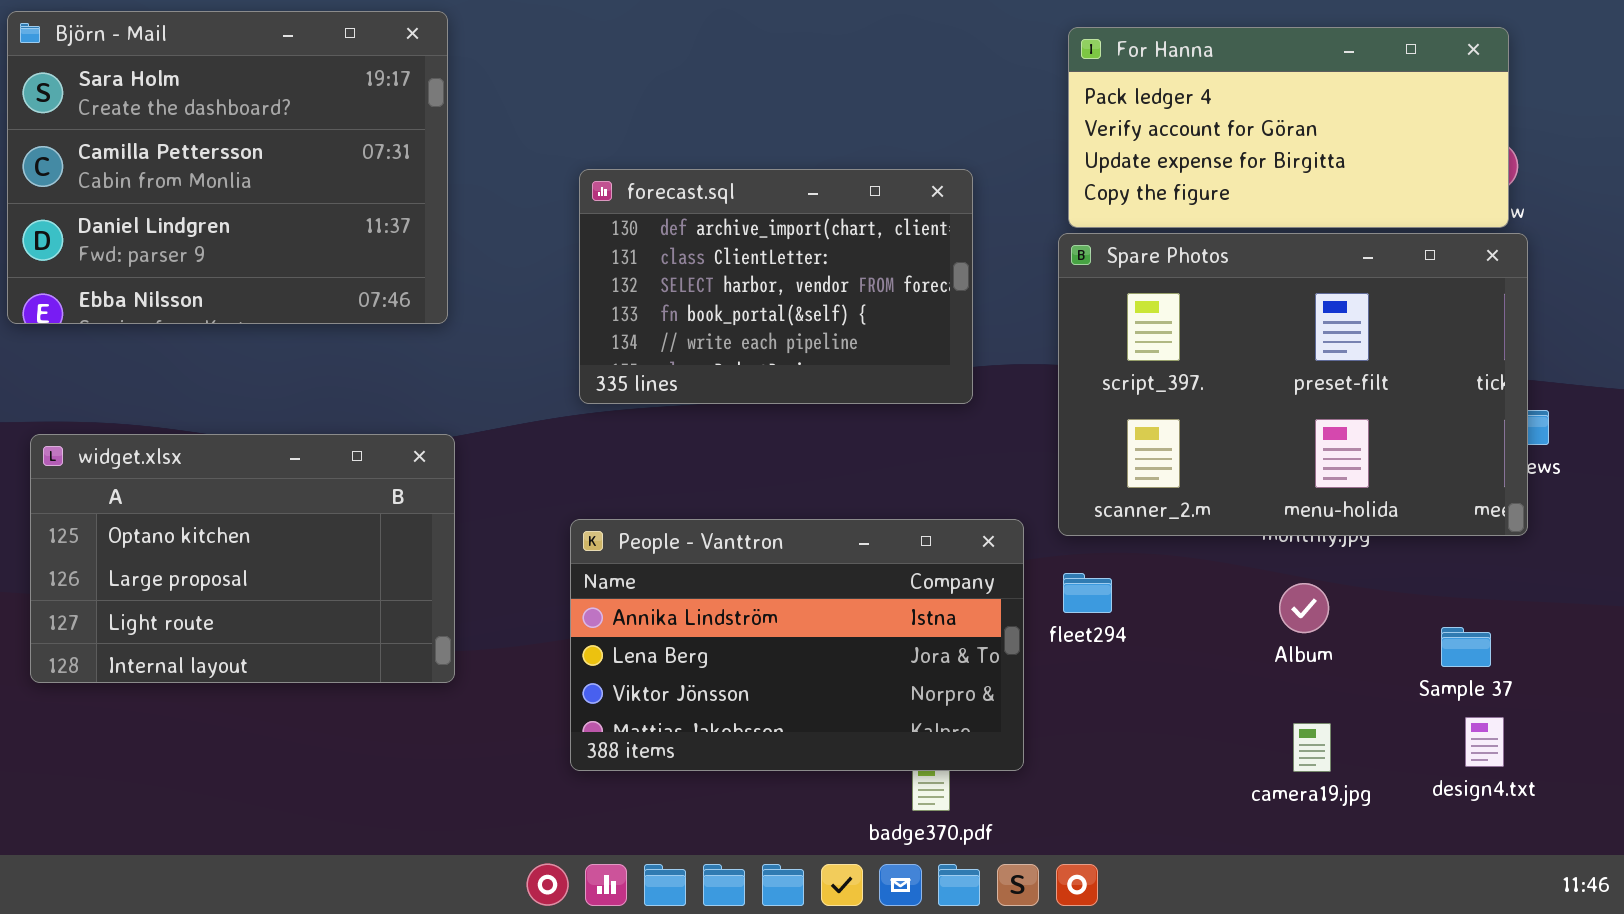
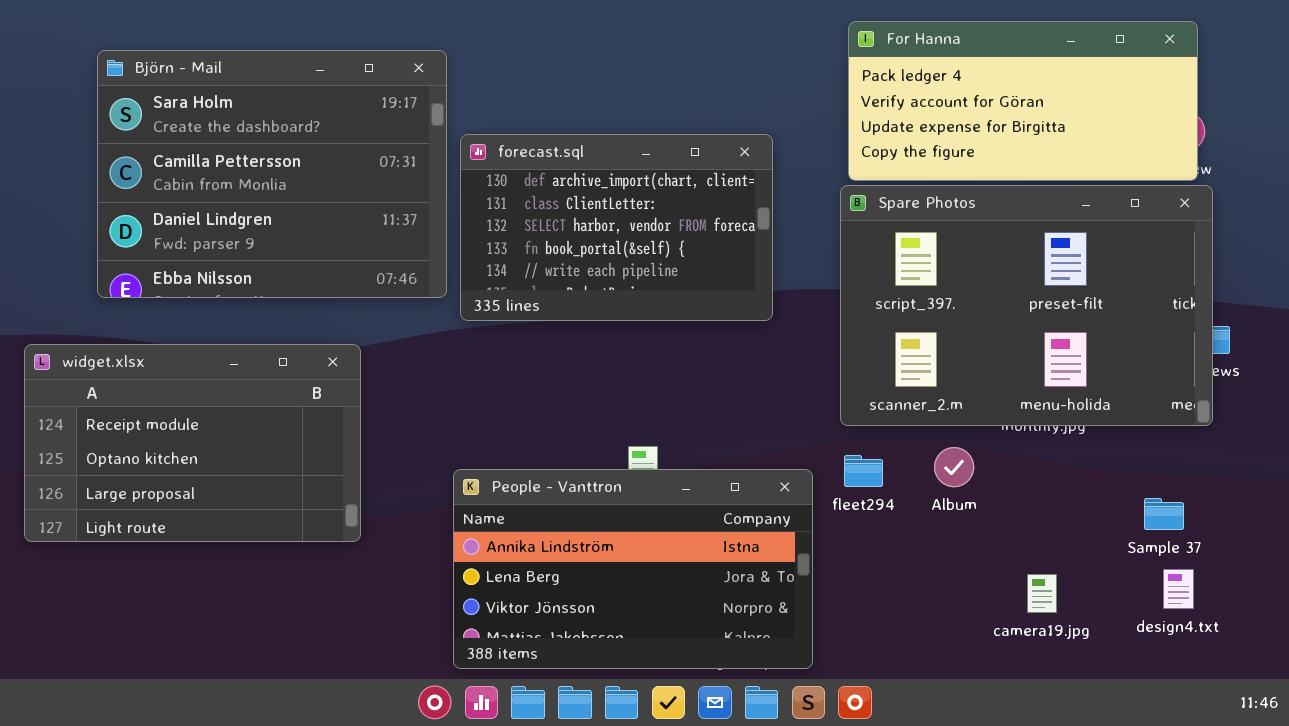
Björn - Mail: [7,11,448,324] -> [97,50,447,298], moved
widget.xlsx: [30,434,455,683] -> [24,344,361,542], scrolled up 1 row
People - Vanttron: [570,519,1024,771] -> [453,469,813,669], moved
Album: [1279,583,1329,633] -> [934,447,974,487], moved

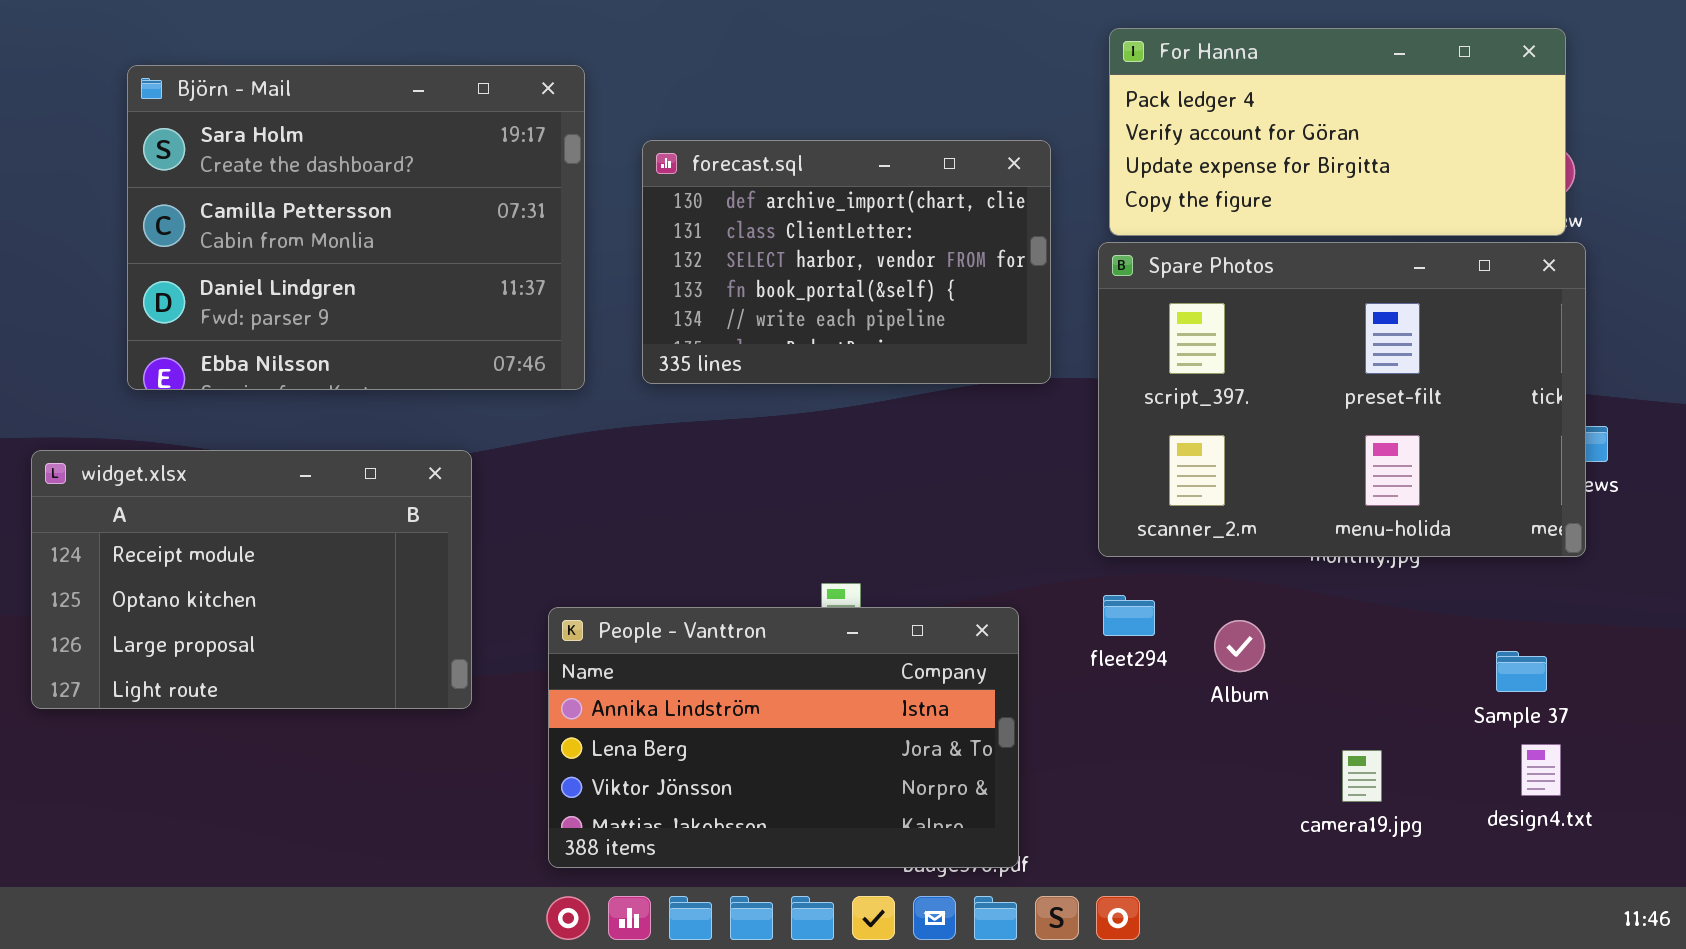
forecast.sql: [460,134,773,321] -> [642,140,1051,384], moved
Album: [934,447,974,487] -> [1214,620,1265,672], moved
People - Vanttron: [453,469,813,669] -> [548,607,1019,868], moved

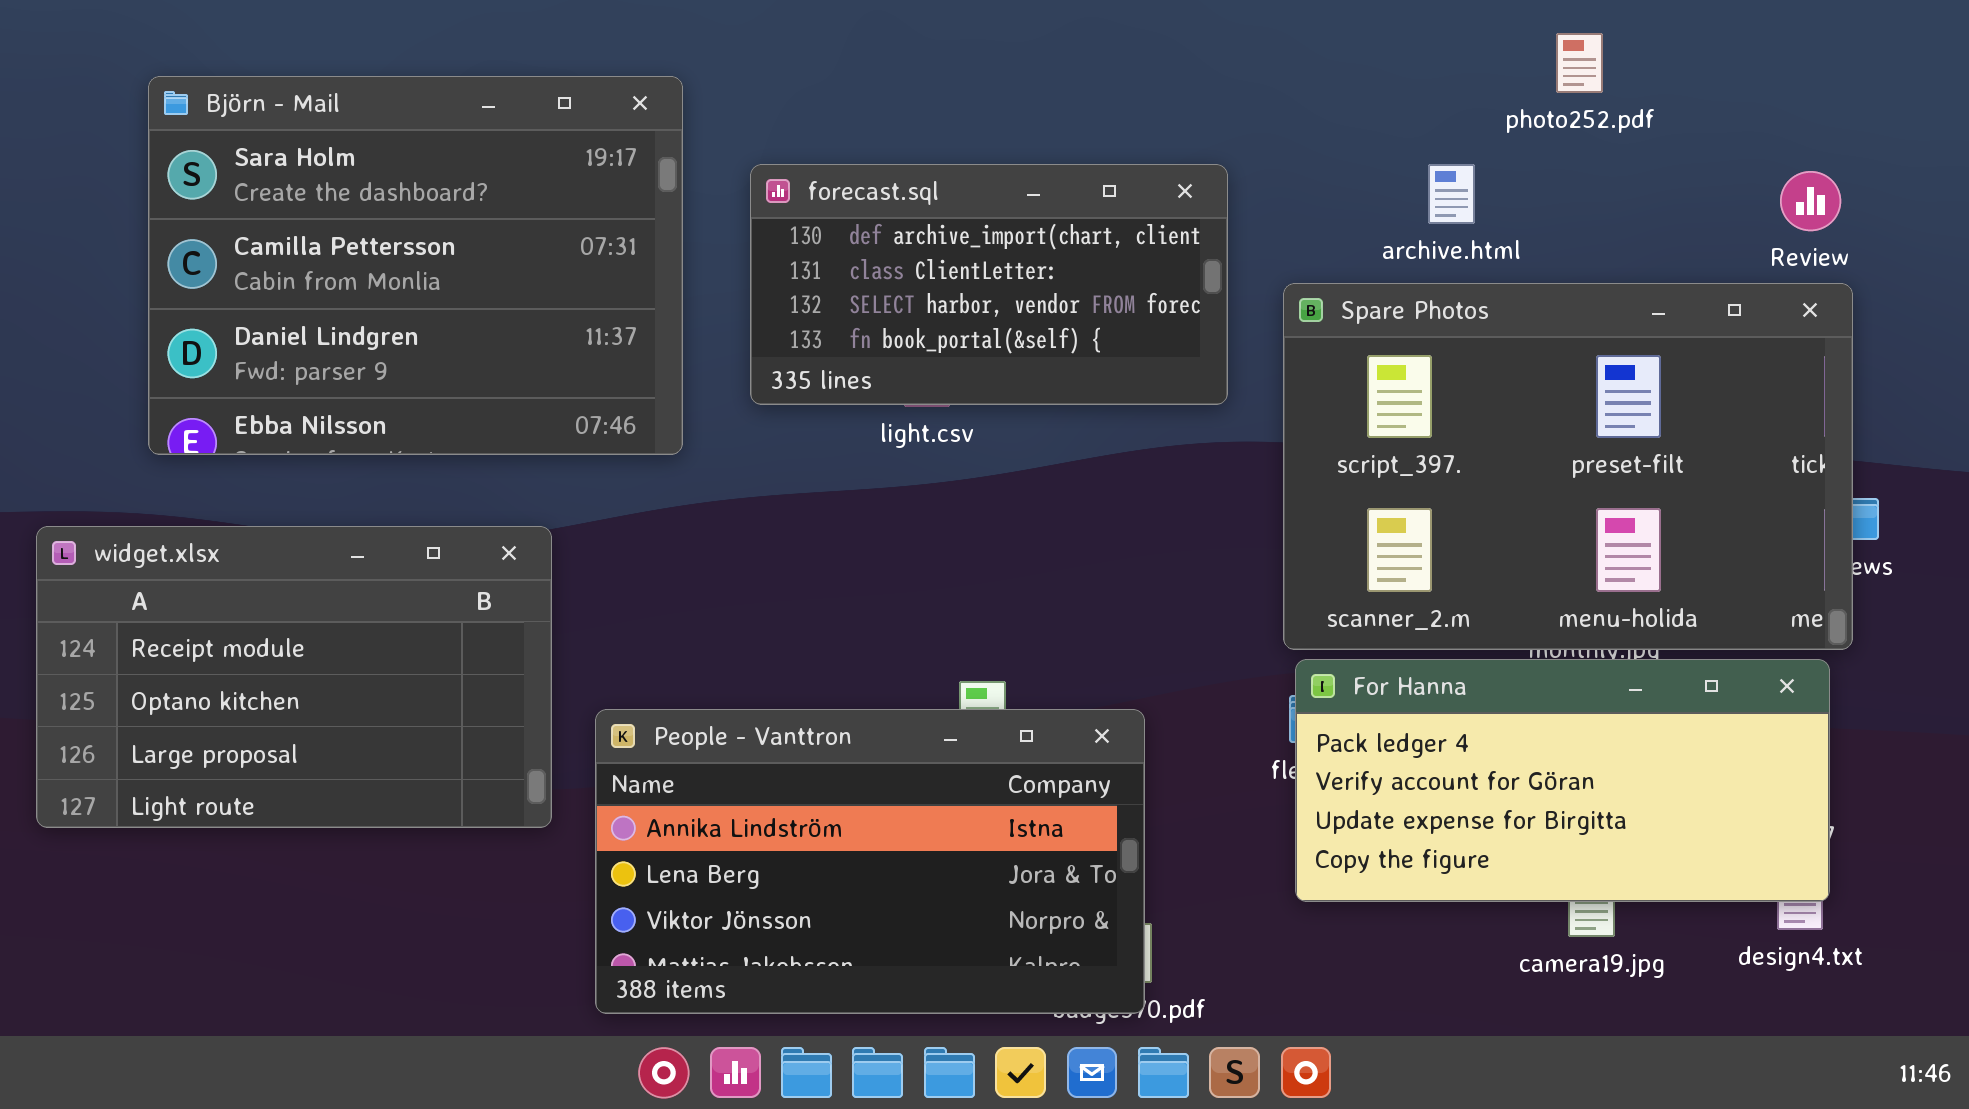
For Hanna: [1109,28,1566,236] -> [1295,659,1830,902], moved
forecast.sql: [642,140,1051,384] -> [750,164,1228,405], resized
People - Vanttron: [548,607,1019,868] -> [595,709,1145,1014], moved

